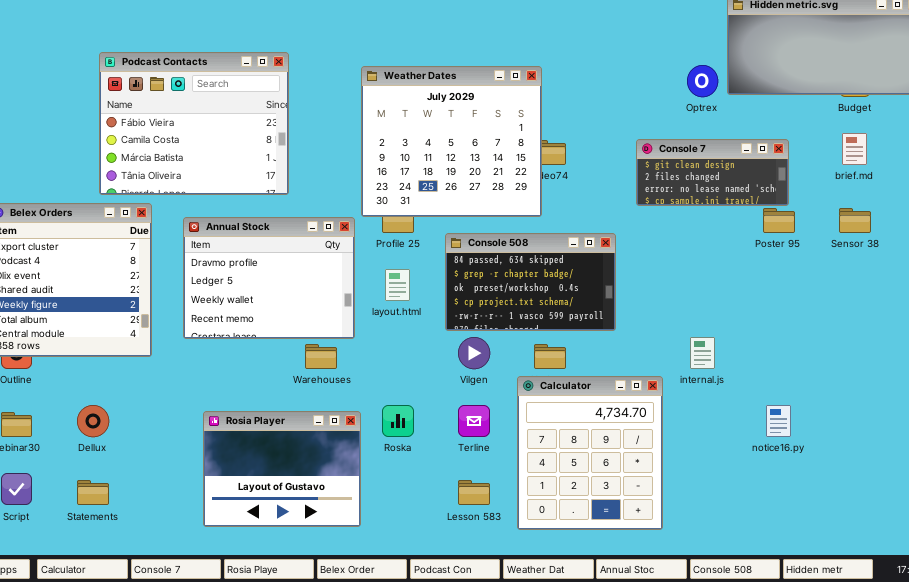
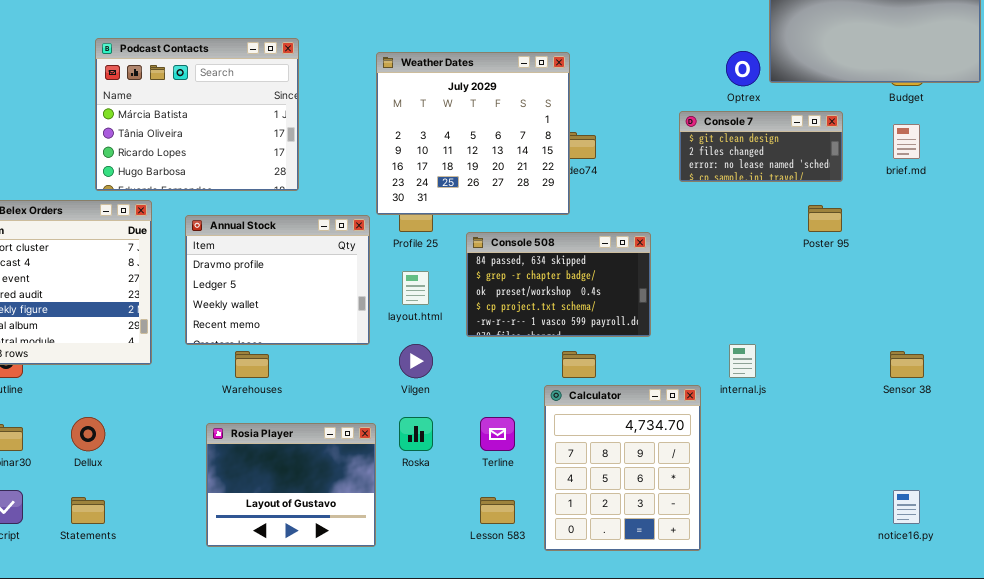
Podcast Contacts: [99,52,289,195] -> [95,38,299,191], scrolled down 2 rows
Console 7: [636,139,789,206] -> [679,111,843,182], moved
Sensor 38: [839,208,871,233] -> [890,351,924,378], moved
Vilgen: [458,337,490,369] -> [399,344,433,378], moved
Warehouses: [305,344,337,369] -> [235,351,269,378], moved
notice16.py: [766,405,791,437] -> [893,490,920,524], moved

